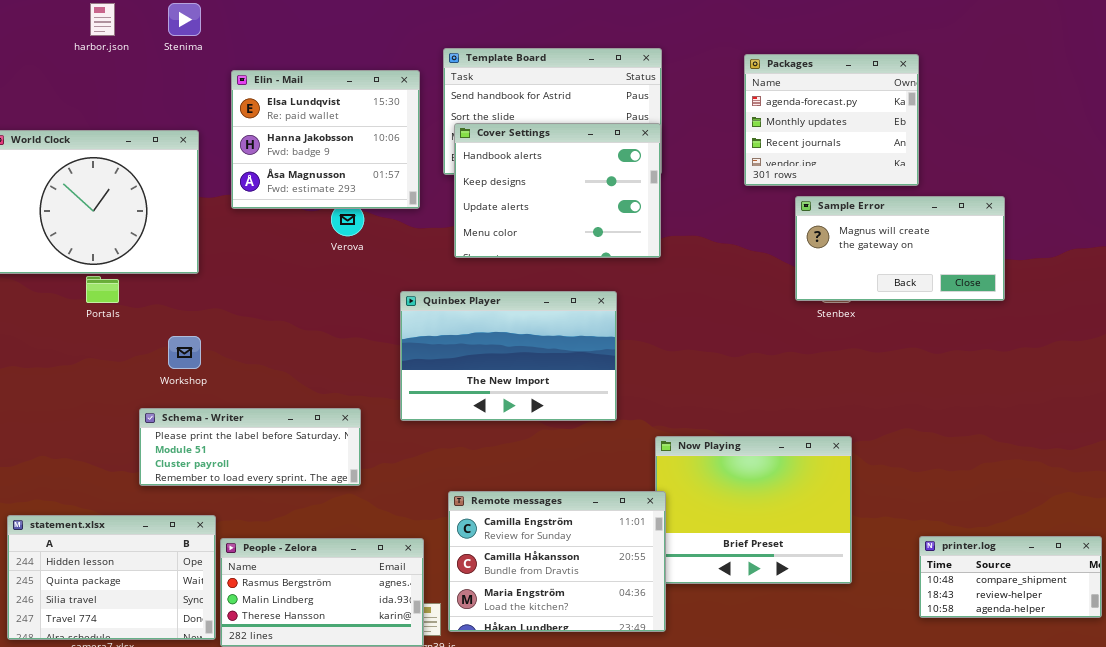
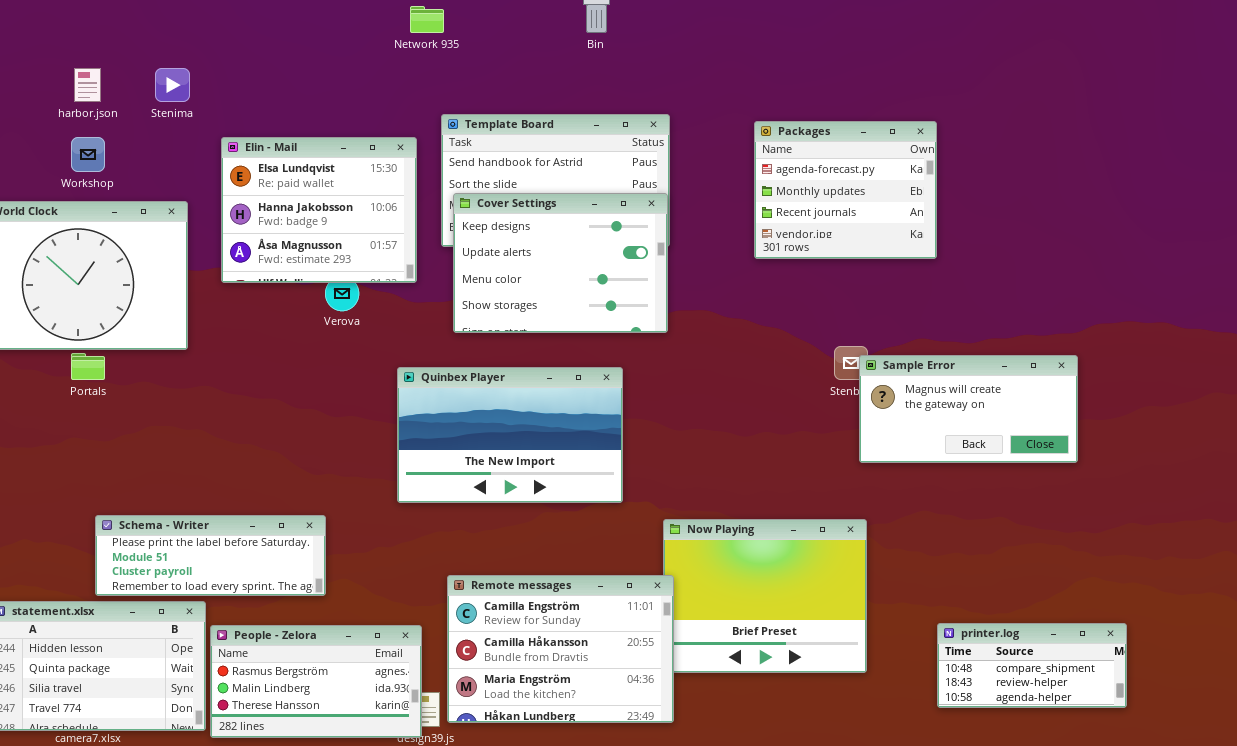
Cover Settings: [454,123,661,258] -> [453,193,668,333], scrolled down 1 row
Sample Error: [795,196,1005,301] -> [859,355,1078,463], moved
Workshop: [168,336,201,369] -> [71,137,105,172], moved
Schema - Writer: [139,408,361,486] -> [95,515,326,596], moved

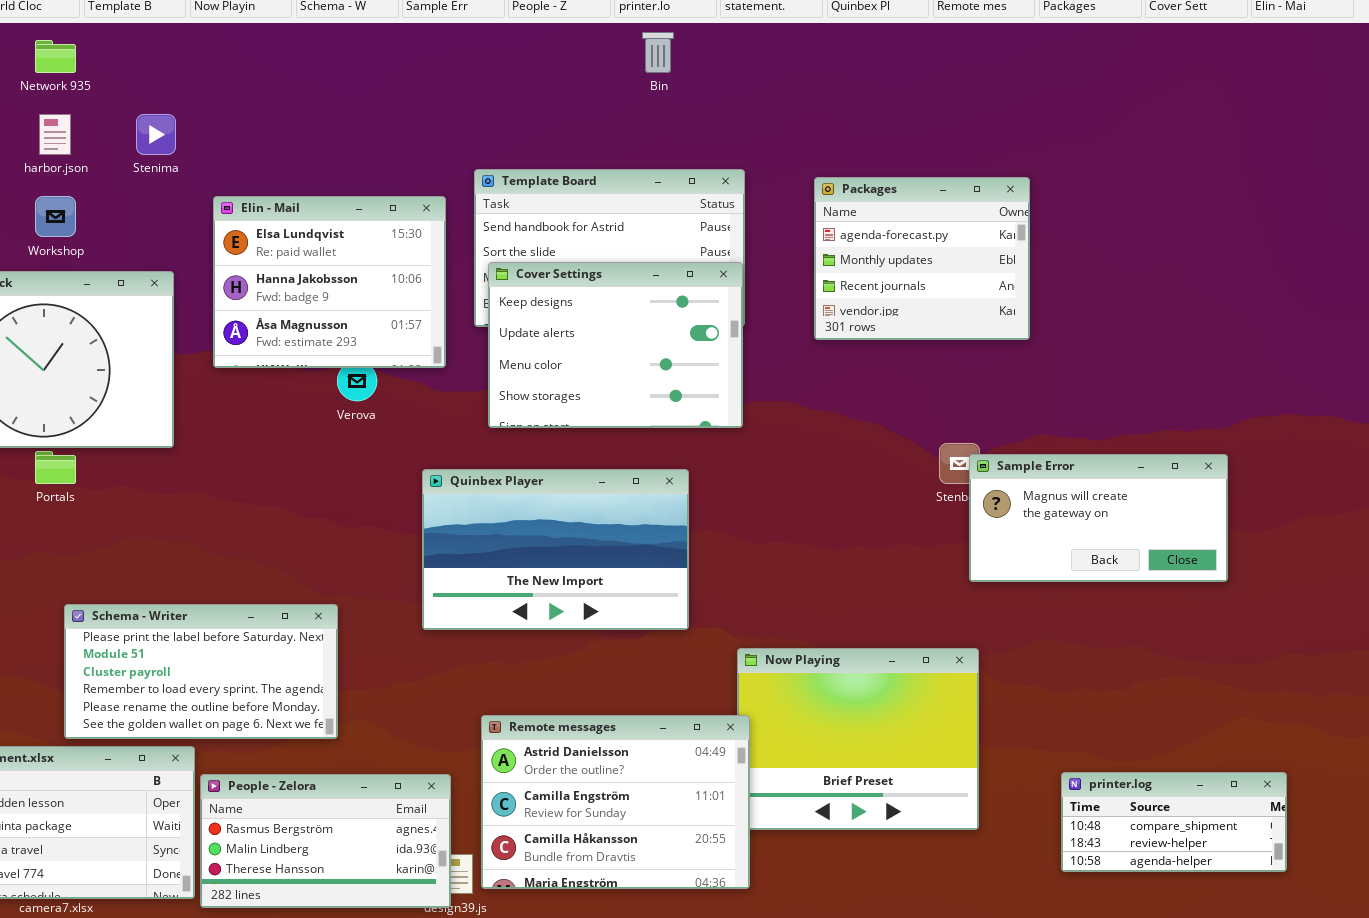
Network 935: [410,6,444,33] -> [35,40,76,73], moved
Packages: [754,121,937,259] -> [814,177,1030,340], moved
Schema - Writer: [95,515,326,596] -> [64,604,338,739], resized
Remote messages: [447,575,674,723] -> [481,715,750,889], scrolled up 1 row

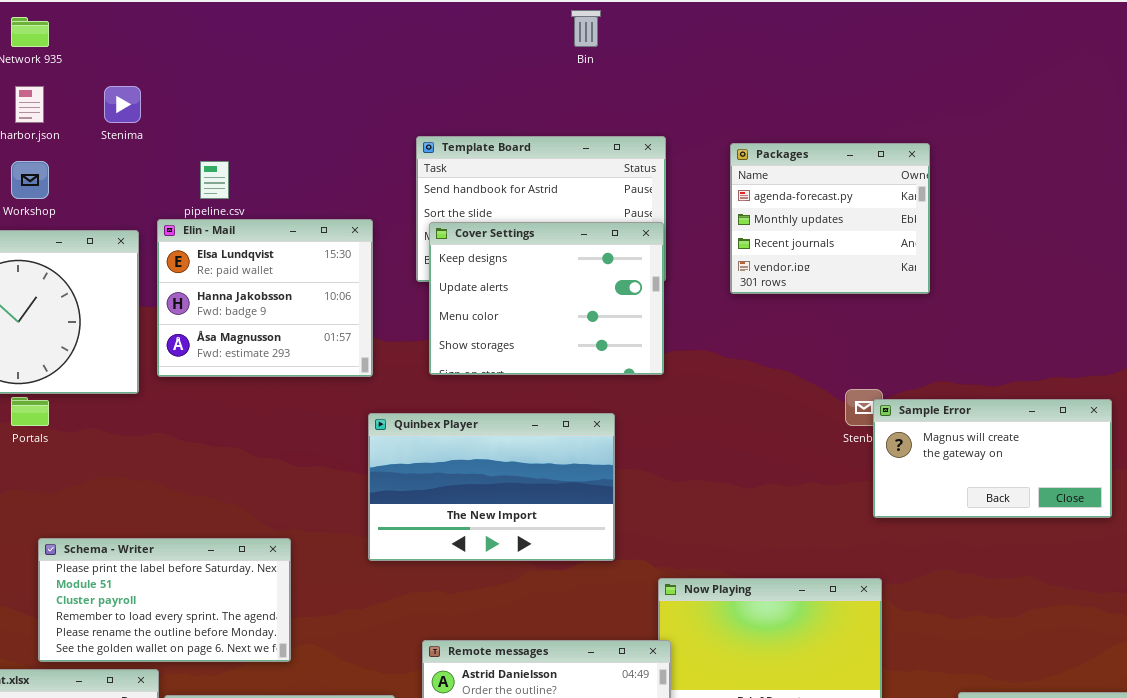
Elin - Mail: [213,196,446,368] -> [157,219,373,377], moved

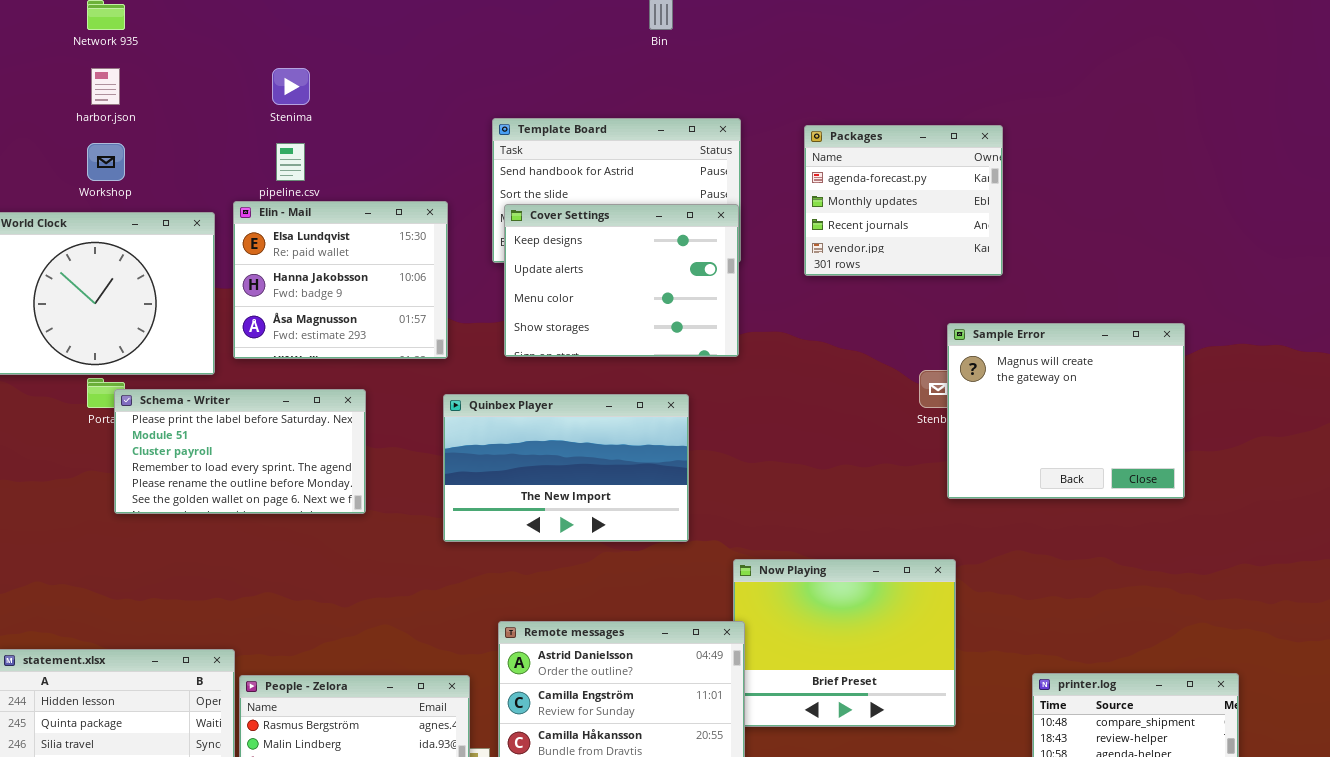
Stenima: [104,86,141,123] -> [272,68,310,105], moved
Sample Error: [873,399,1112,518] -> [947,323,1185,499], resized
Schema - Writer: [38,538,291,662] -> [114,389,366,514], moved

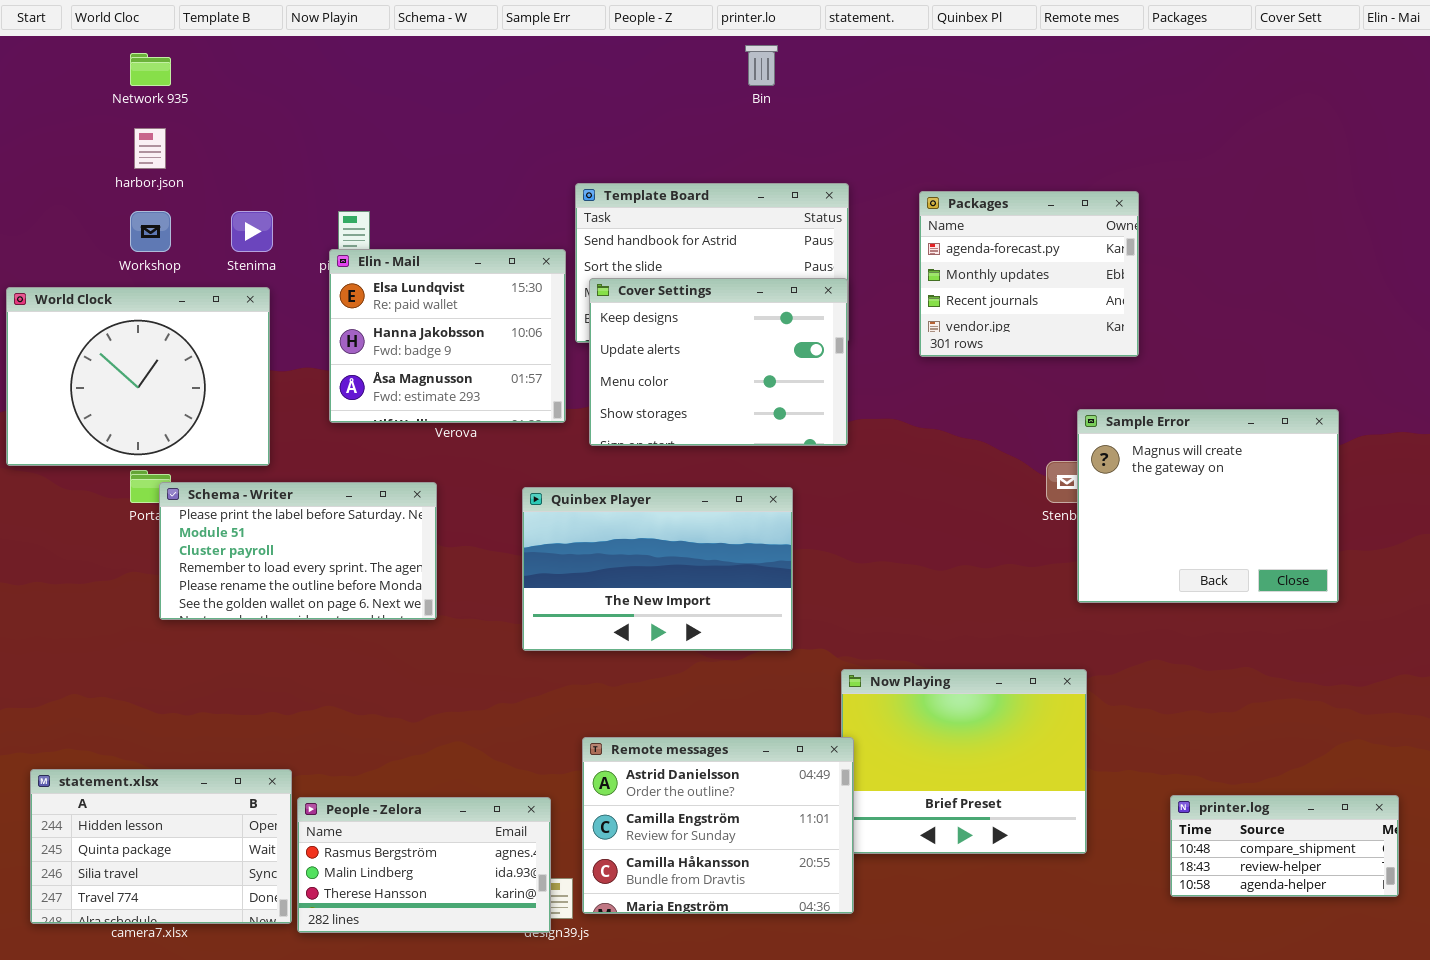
Stenima: [272,68,310,105] -> [231,211,273,252], moved
Elin - Mail: [233,201,448,359] -> [329,249,566,423], moved

